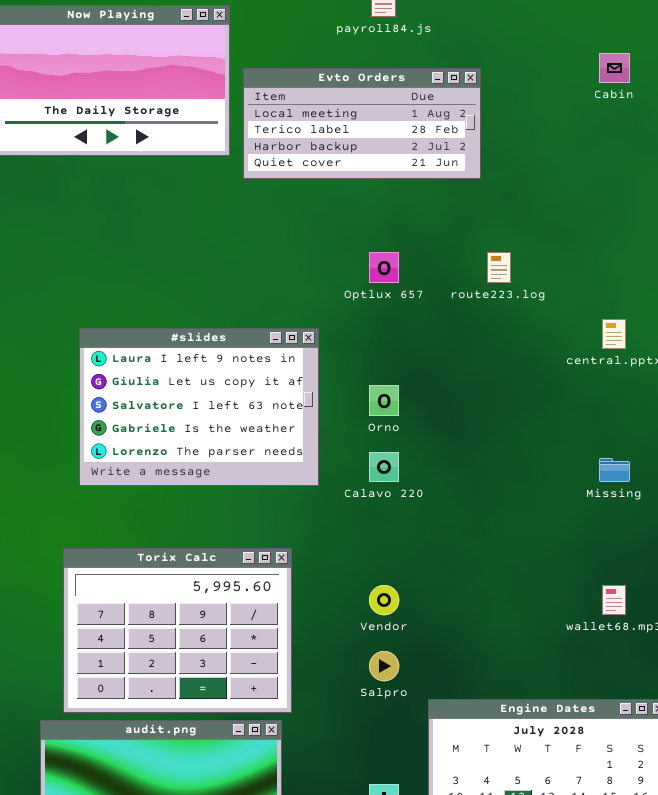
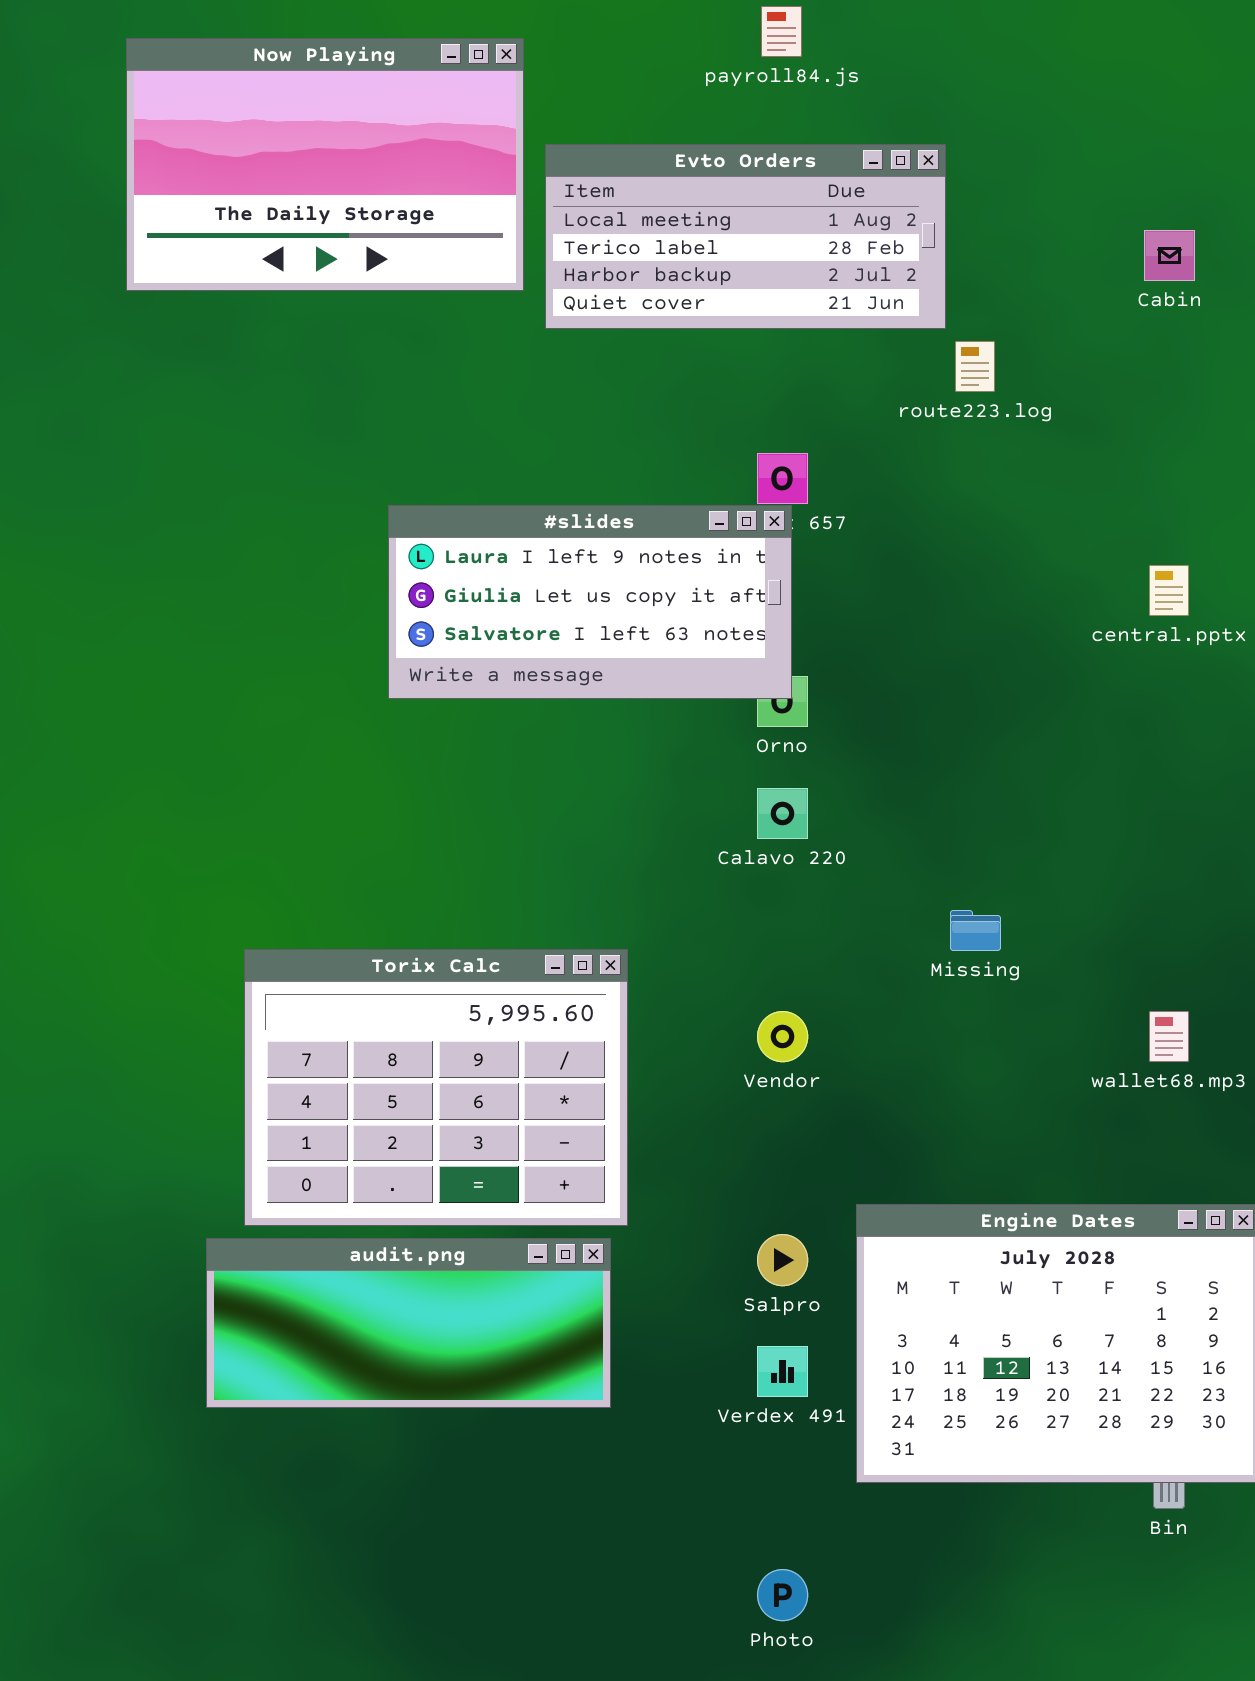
Cabin: [599,53,630,83] -> [1144,230,1195,281], moved
route223.log: [487,252,511,283] -> [955,341,995,392], moved
#slides: [79,328,319,486] -> [388,505,792,699], moved, resized
Missing: [599,458,630,482] -> [950,910,1001,951], moved
Salpro: [369,651,399,681] -> [757,1234,808,1286], moved

